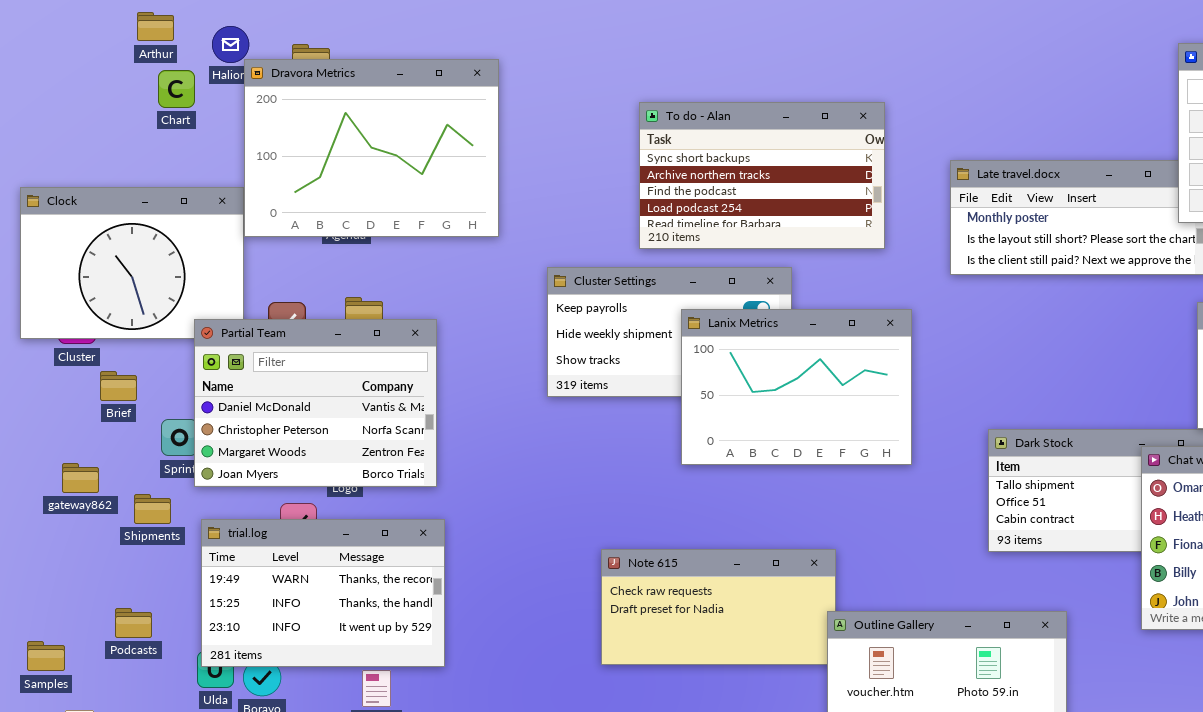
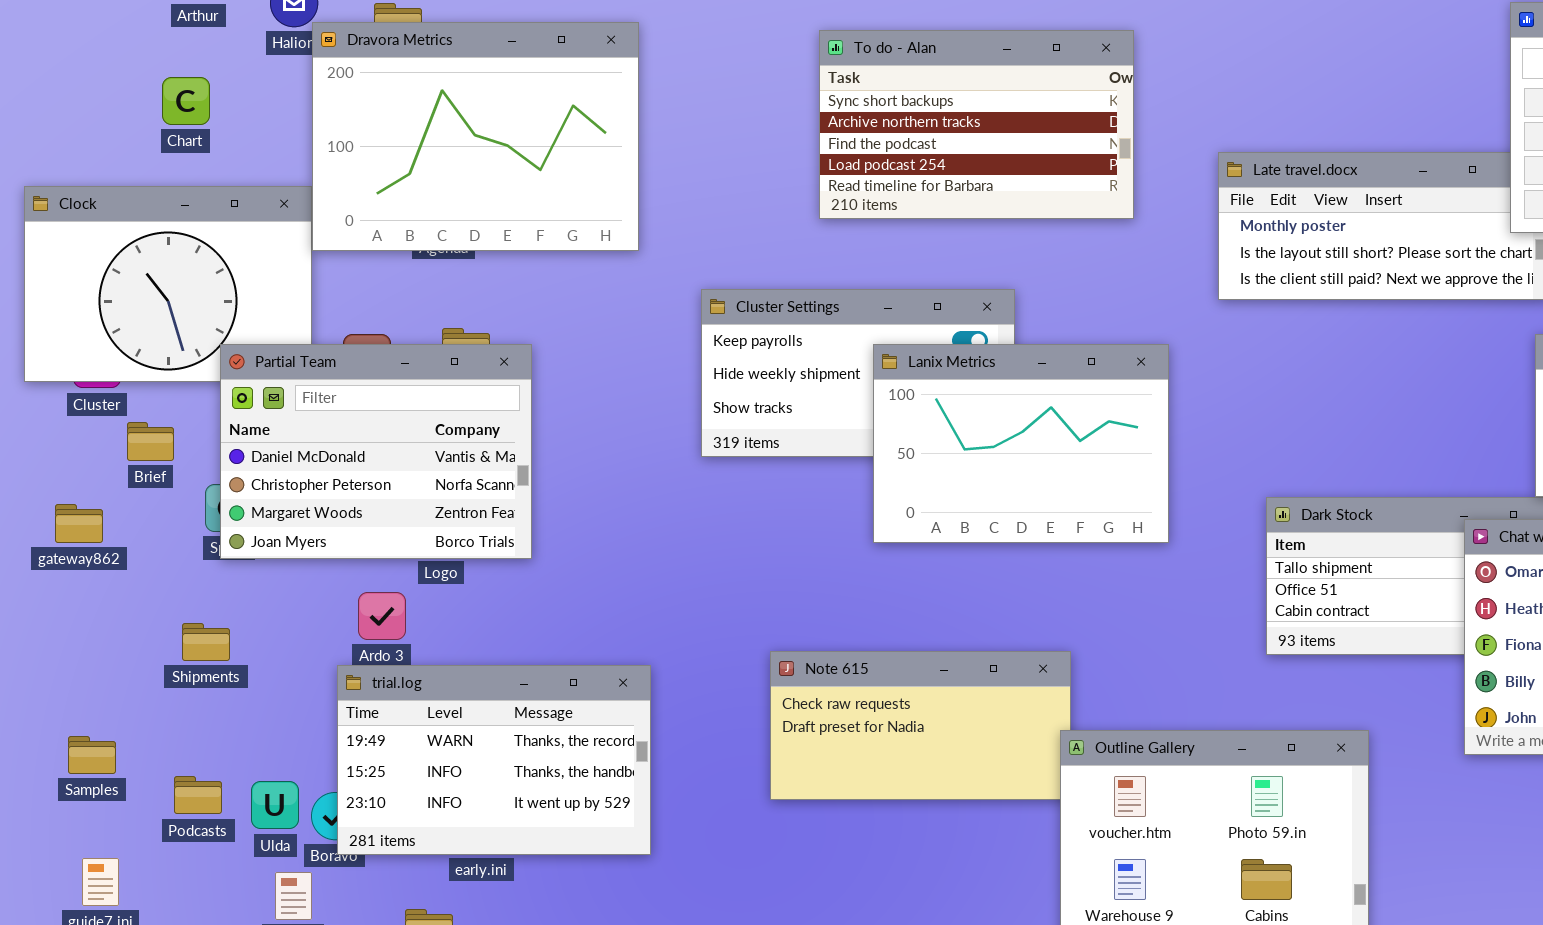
Chart: [158,70,195,108] -> [162,77,210,125], moved
To do - Alan: [639,102,885,249] -> [819,30,1134,219], moved
Partial Team: [194,319,437,487] -> [220,344,532,559], moved
gateway862: [62,463,99,493] -> [55,504,103,543], moved
Shipments: [134,494,171,524] -> [182,623,230,661], moved
trial.log: [201,519,445,667] -> [337,665,651,855], moved
Podcasts: [115,608,152,638] -> [174,776,222,814], moved
Samples: [27,641,65,671] -> [68,736,116,774], moved

